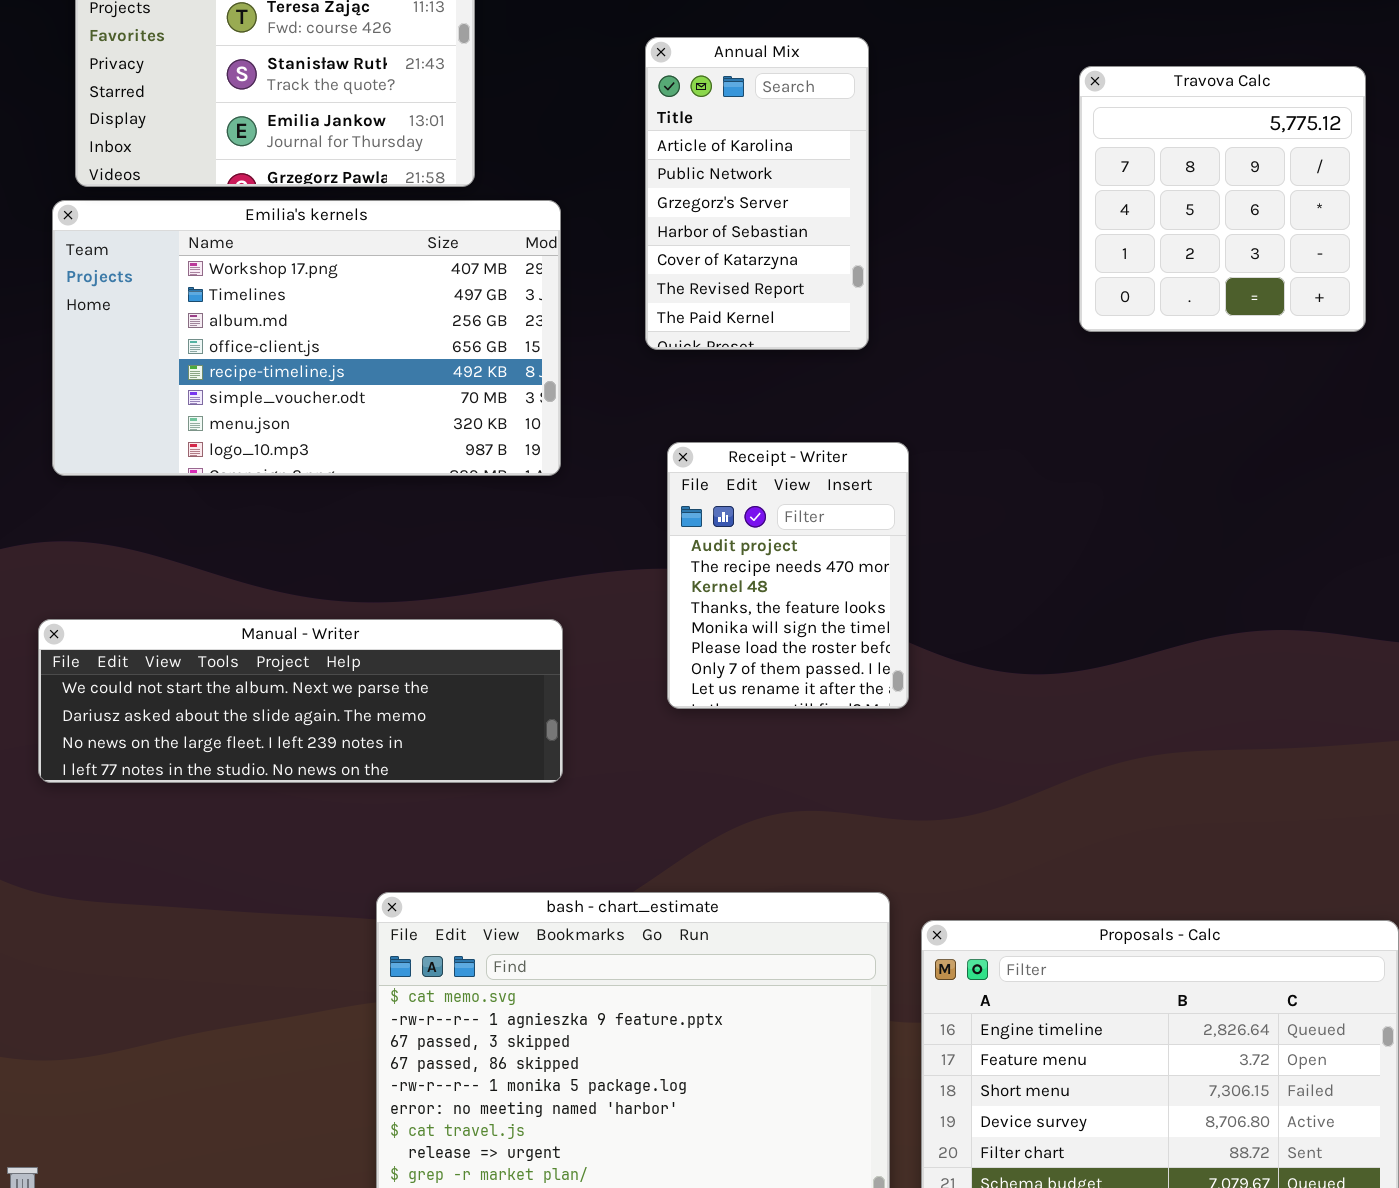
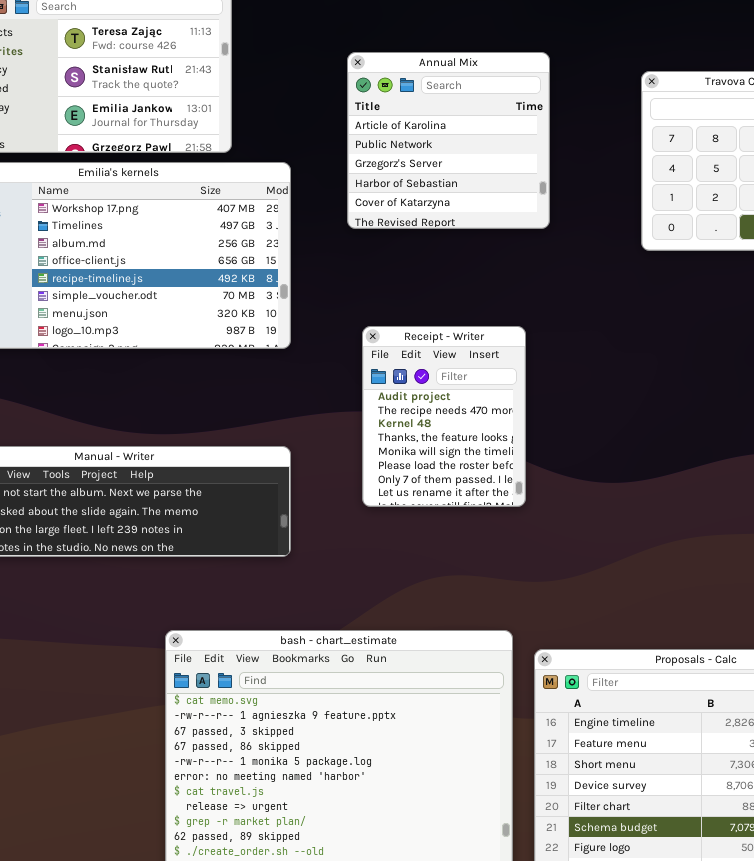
Annual Mix: [645,37,869,350] -> [347,52,550,229], resized

